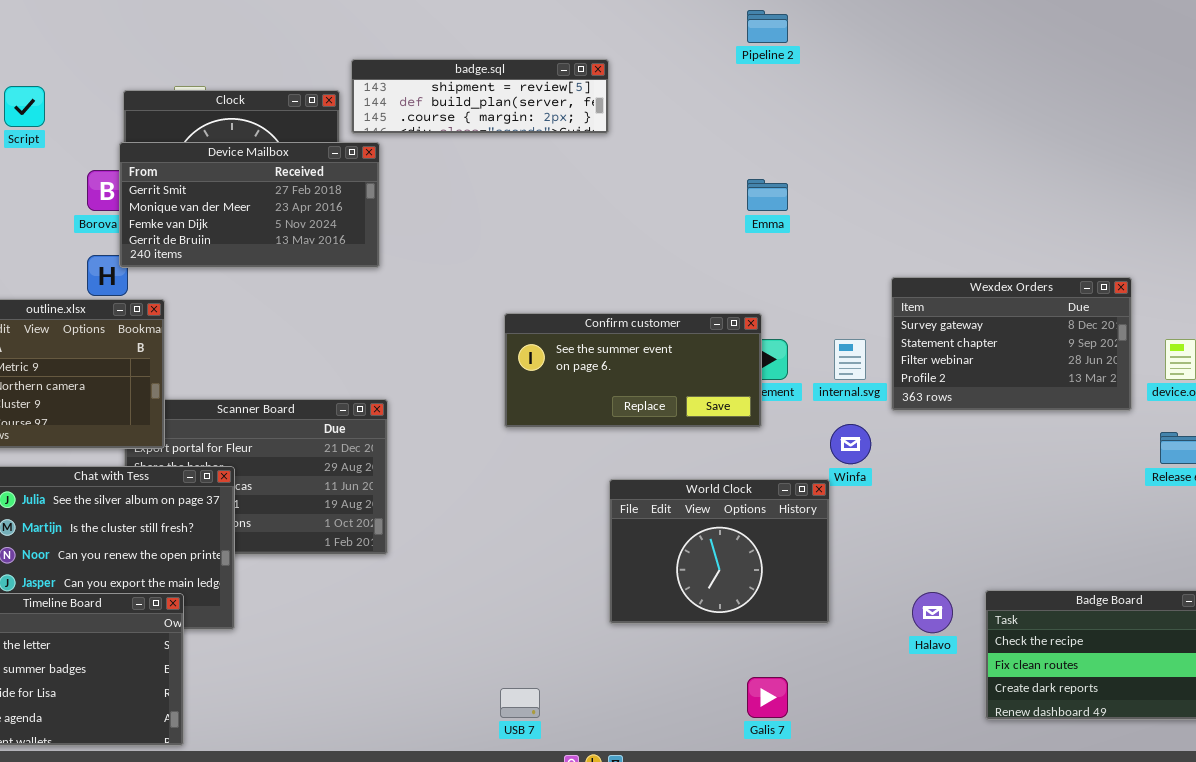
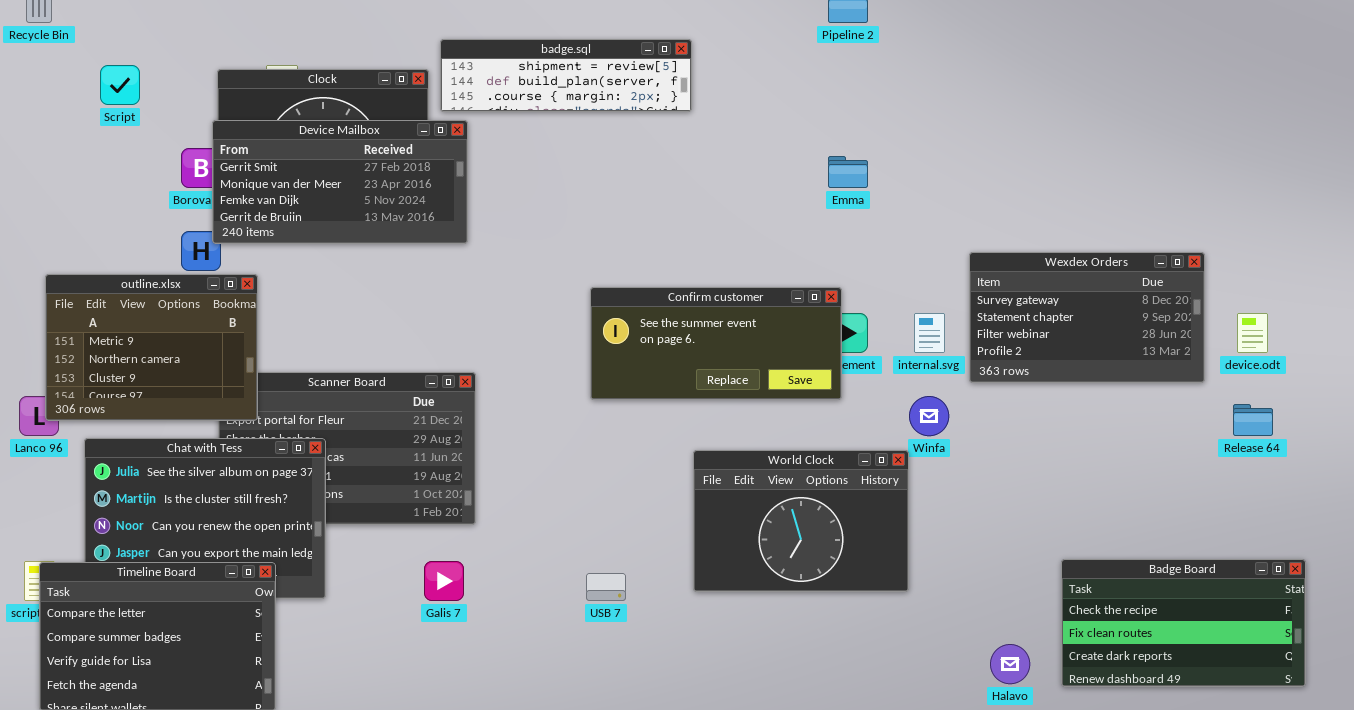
Halavo: [912,592,953,633] -> [990,644,1030,684], moved
Galis 7: [747,677,788,718] -> [424,561,464,601], moved
USB 7: [500,688,540,718] -> [586,573,626,601], moved

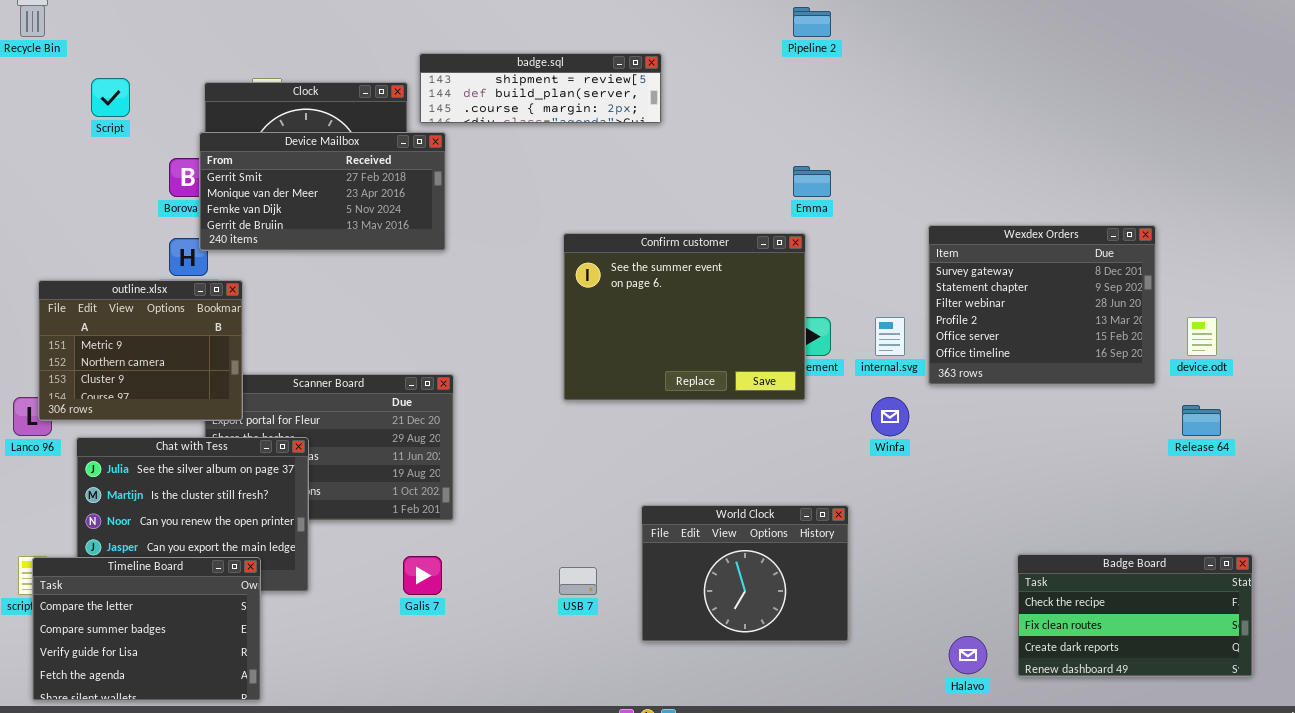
Wexdex Orders: [969,252,1205,383] -> [928,225,1156,385], resized
Confirm customer: [590,287,842,400] -> [563,233,806,401], resized
World Clock: [693,450,909,592] -> [641,505,849,642], moved

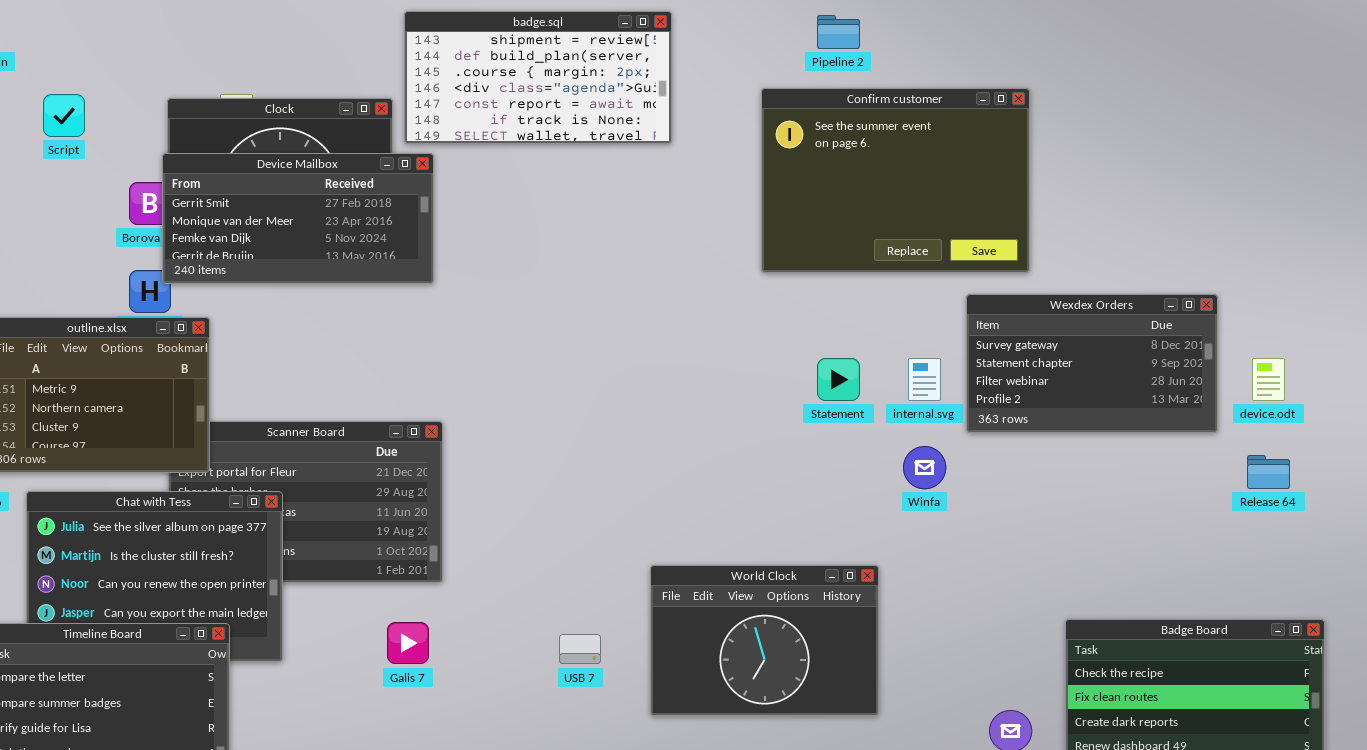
badge.sql: [419,53,662,124] -> [404,11,672,144], resized
Wexdex Orders: [928,225,1156,385] -> [966,294,1218,433], resized
Confirm customer: [563,233,806,401] -> [761,88,1030,273], moved

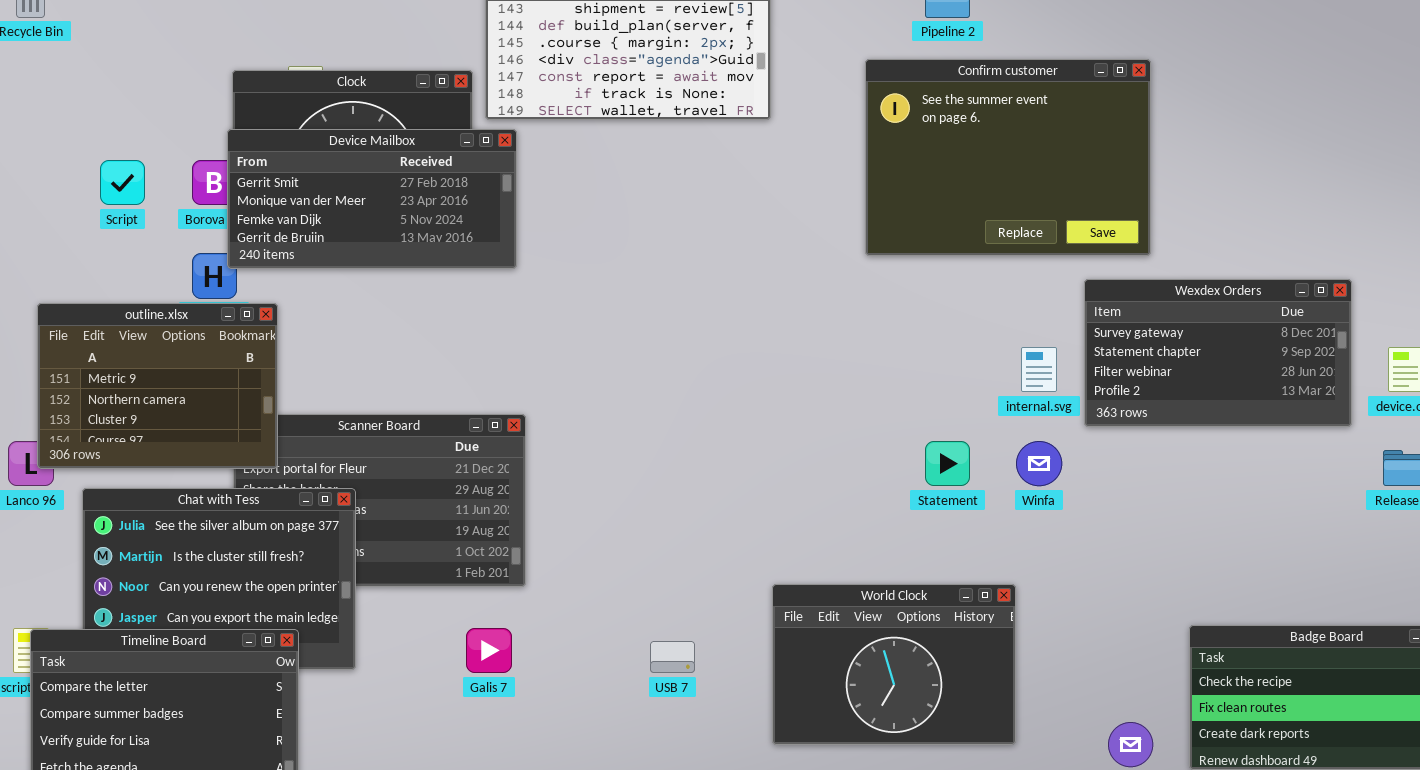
Script: [43,94,85,137] -> [100,160,145,205], moved
Statement: [817,358,860,401] -> [925,441,970,486], moved
World Clock: [650,565,879,716] -> [772,584,1016,745], moved

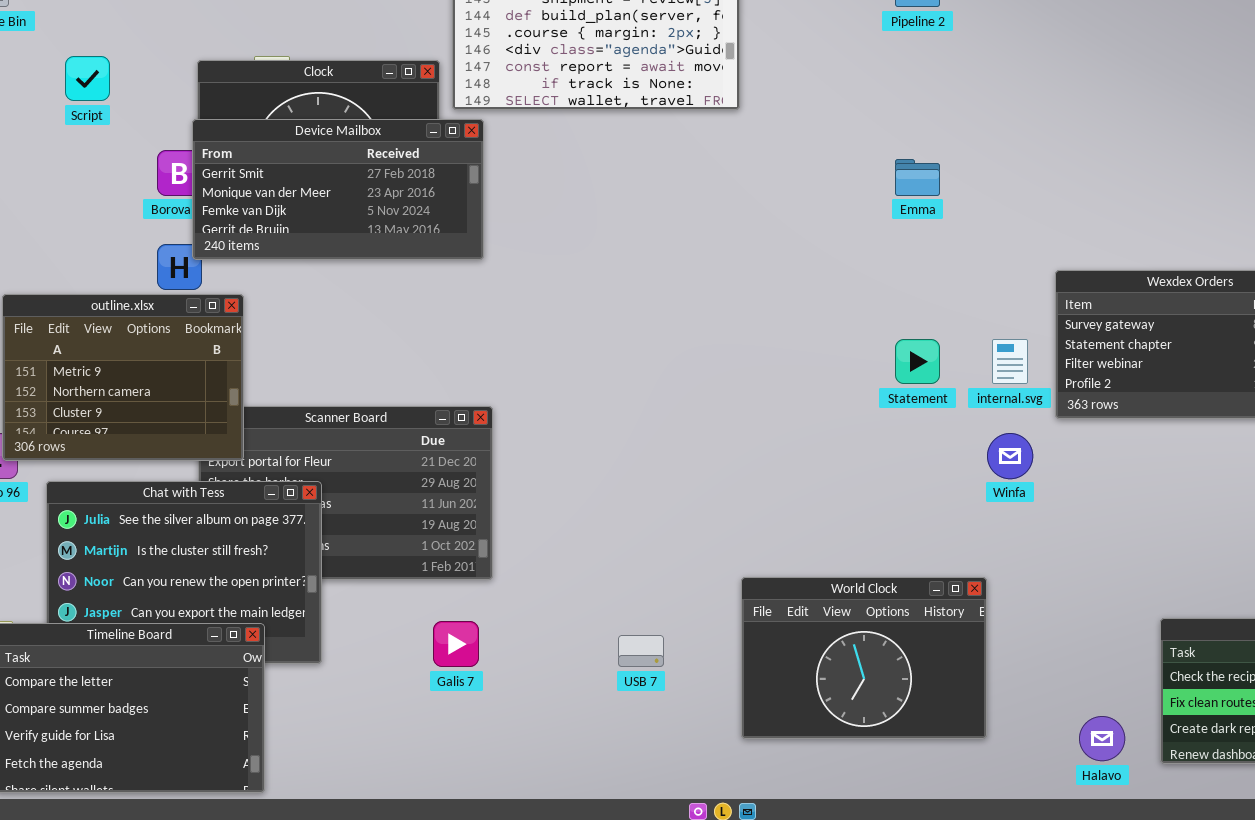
Confirm customer: [865,59,1151,256] -> none, closed
Script: [100,160,145,205] -> [65,56,110,101], moved
Statement: [925,441,970,486] -> [895,339,940,384], moved

